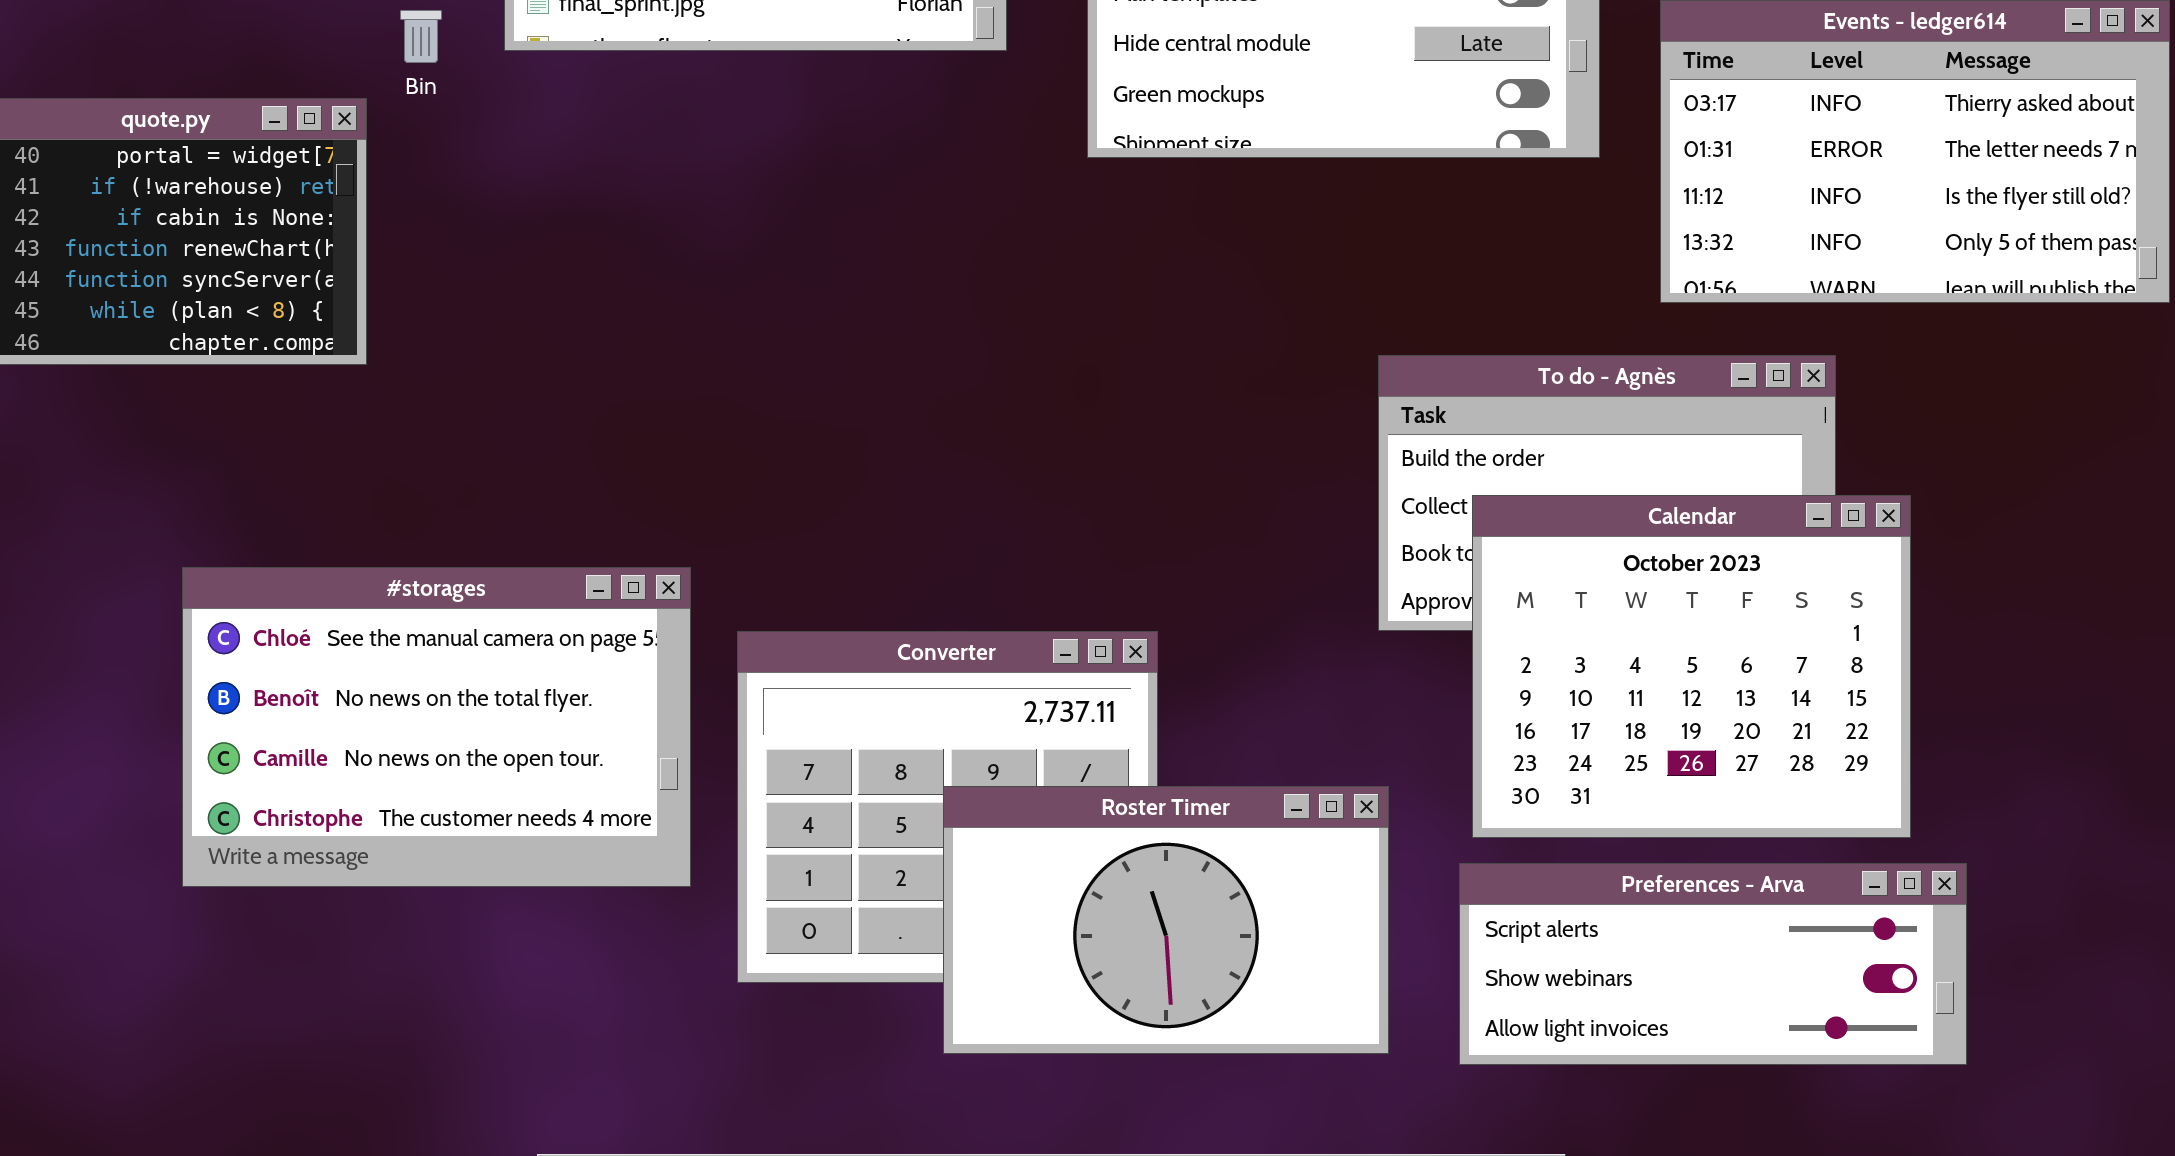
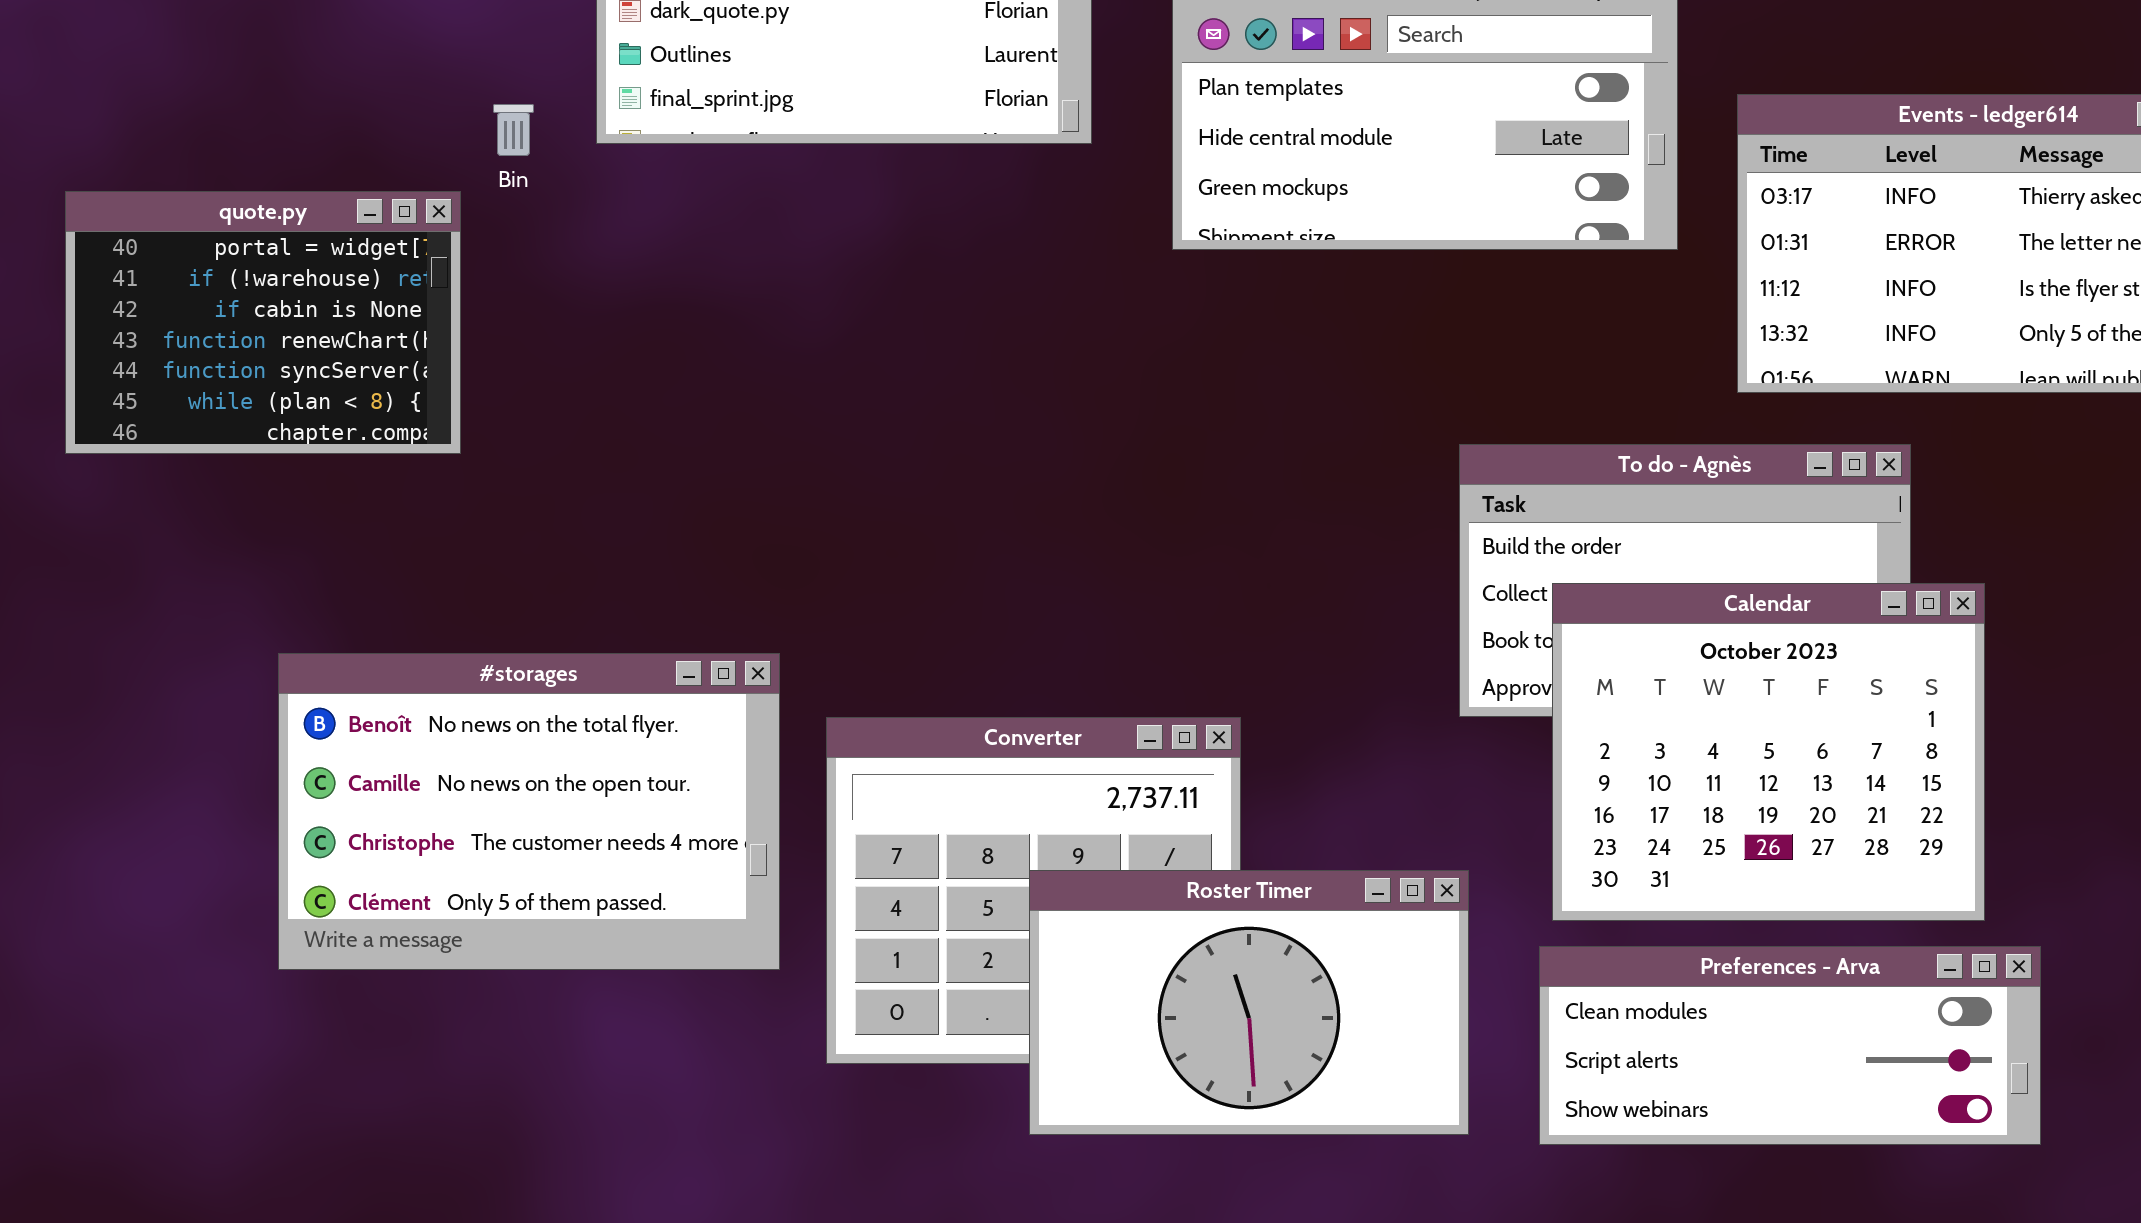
#storages: [182,567,691,887] -> [278,653,780,970], scrolled down 1 row
Preferences - Arva: [1459,863,1967,1065] -> [1539,946,2041,1145], scrolled up 1 row

